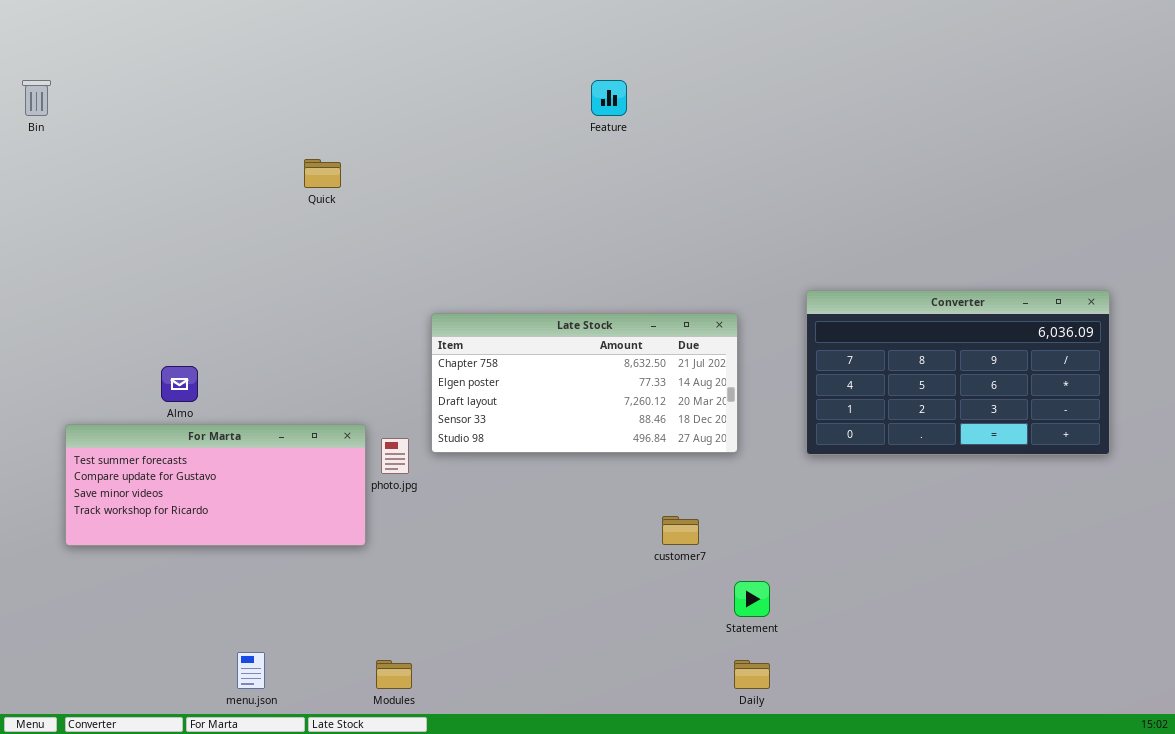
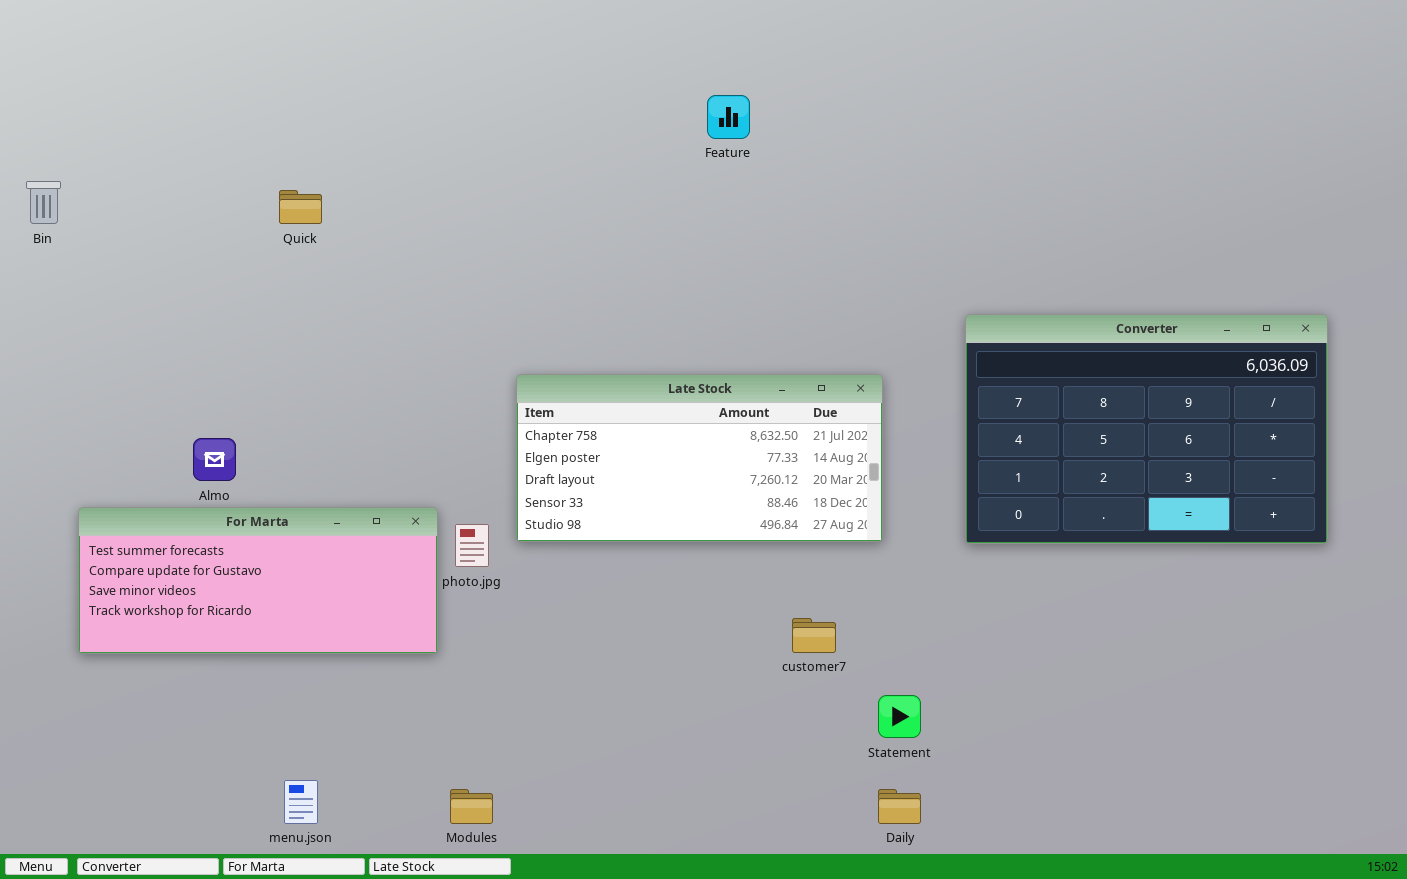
Bin: [22,80,51,116] -> [26,181,61,224], moved
Quick: [304,159,341,188] -> [279,190,322,224], moved
Converter: [806,290,1110,455] -> [965,314,1328,544], resized

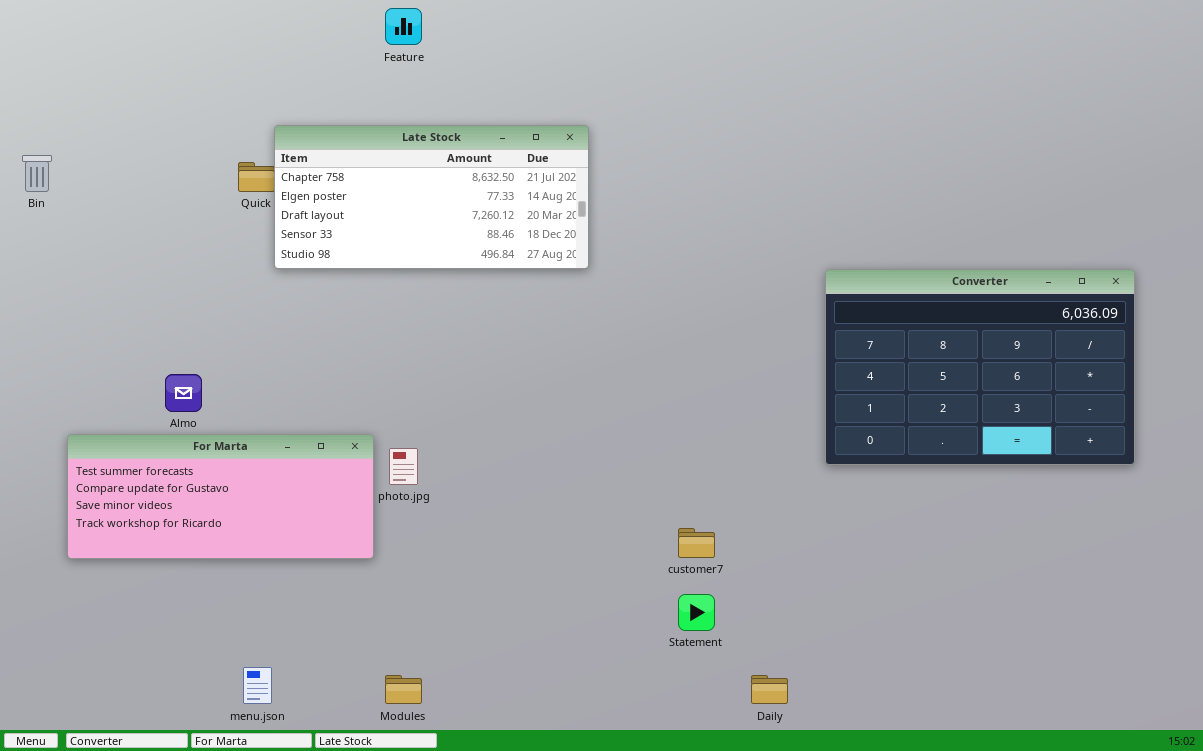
Feature: [707,95,750,139] -> [385,8,422,45], moved
Late Stock: [516,374,883,542] -> [274,125,589,269], moved
Statement: [878,695,921,738] -> [678,594,715,631], moved

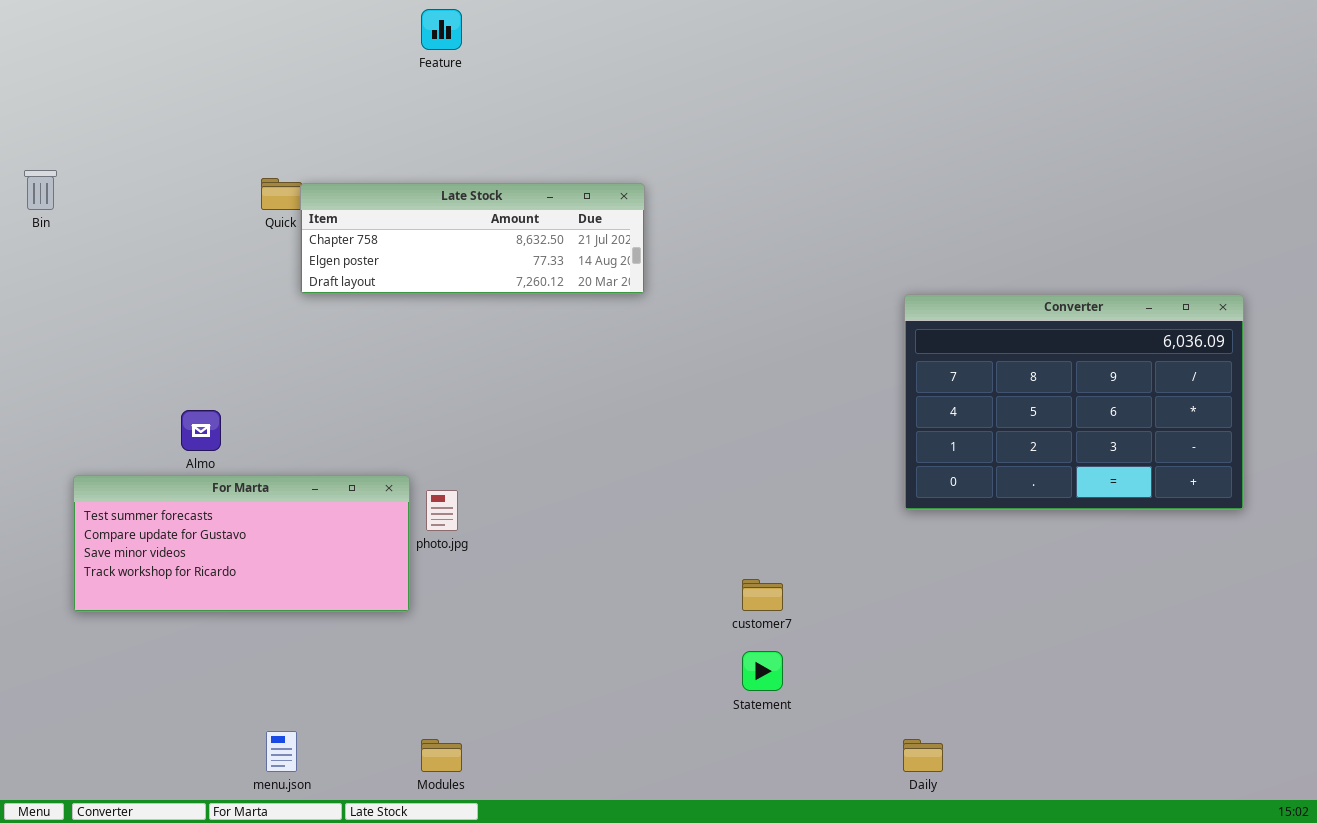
Late Stock: [274,125,589,269] -> [300,183,645,294], resized
Daily: [751,675,788,704] -> [903,739,943,772], moved

